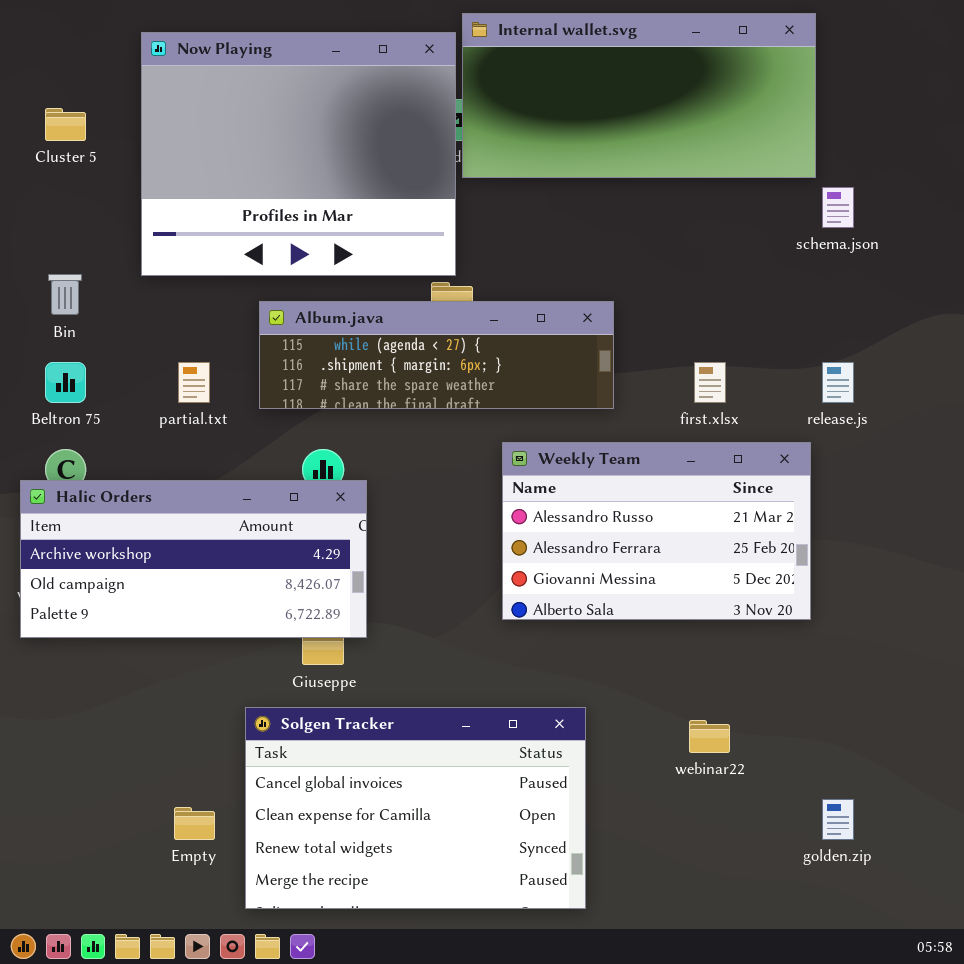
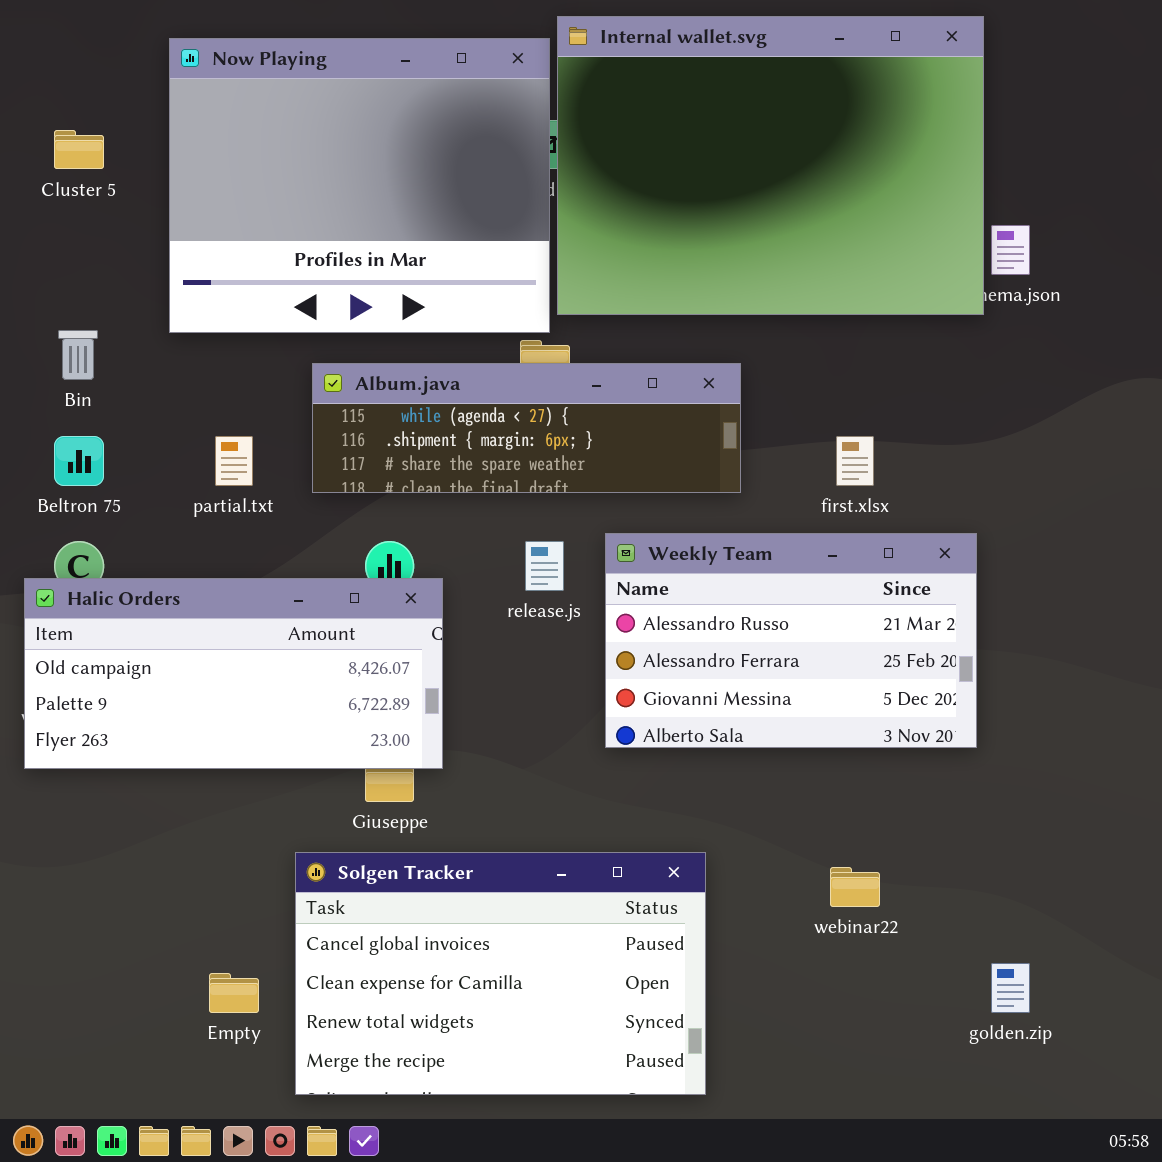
Internal wallet.svg: [462,13,816,178] -> [557,16,984,315], resized
release.js: [822,362,854,403] -> [525,541,564,591], moved
Halic Orders: [20,480,367,638] -> [24,578,443,769], scrolled down 1 row

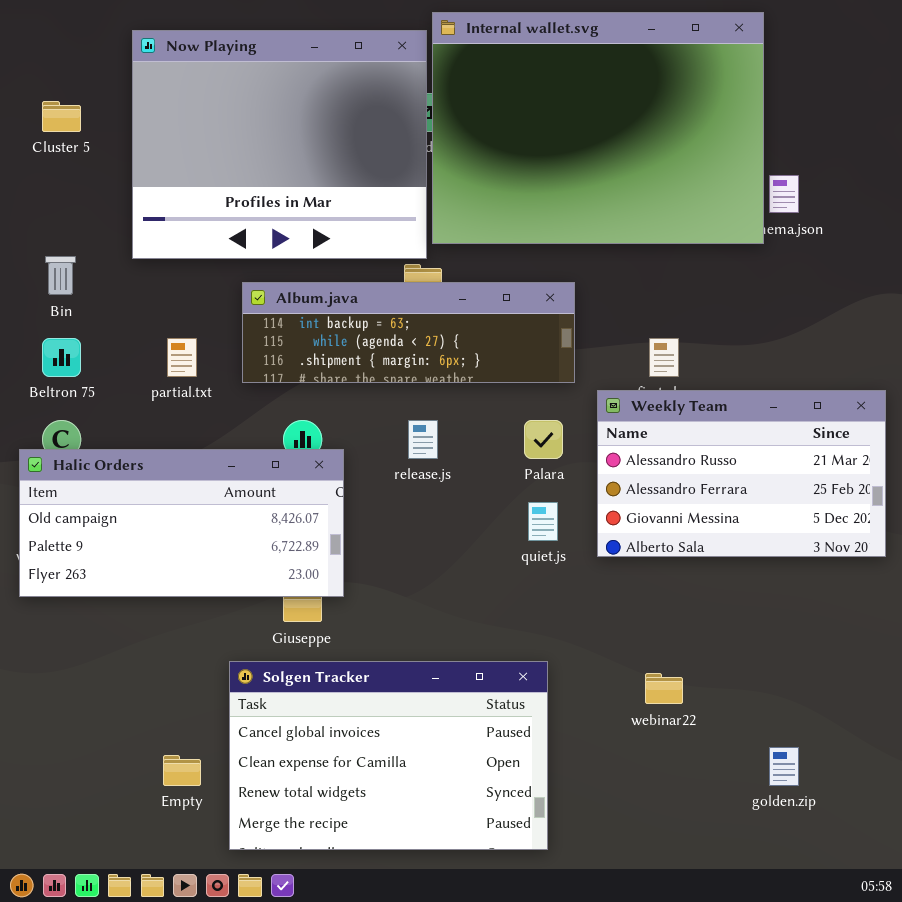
Album.java: [312,363,741,493] -> [242,282,575,383], scrolled up 1 row
Weekly Team: [605,533,977,748] -> [597,390,886,557], moved

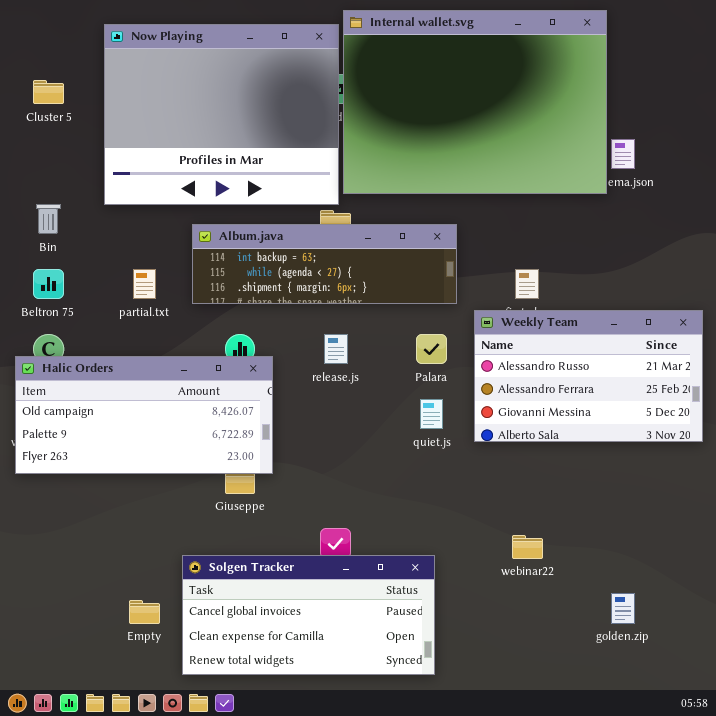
Solgen Tracker: [229,661,548,850] -> [182,555,435,675], resized

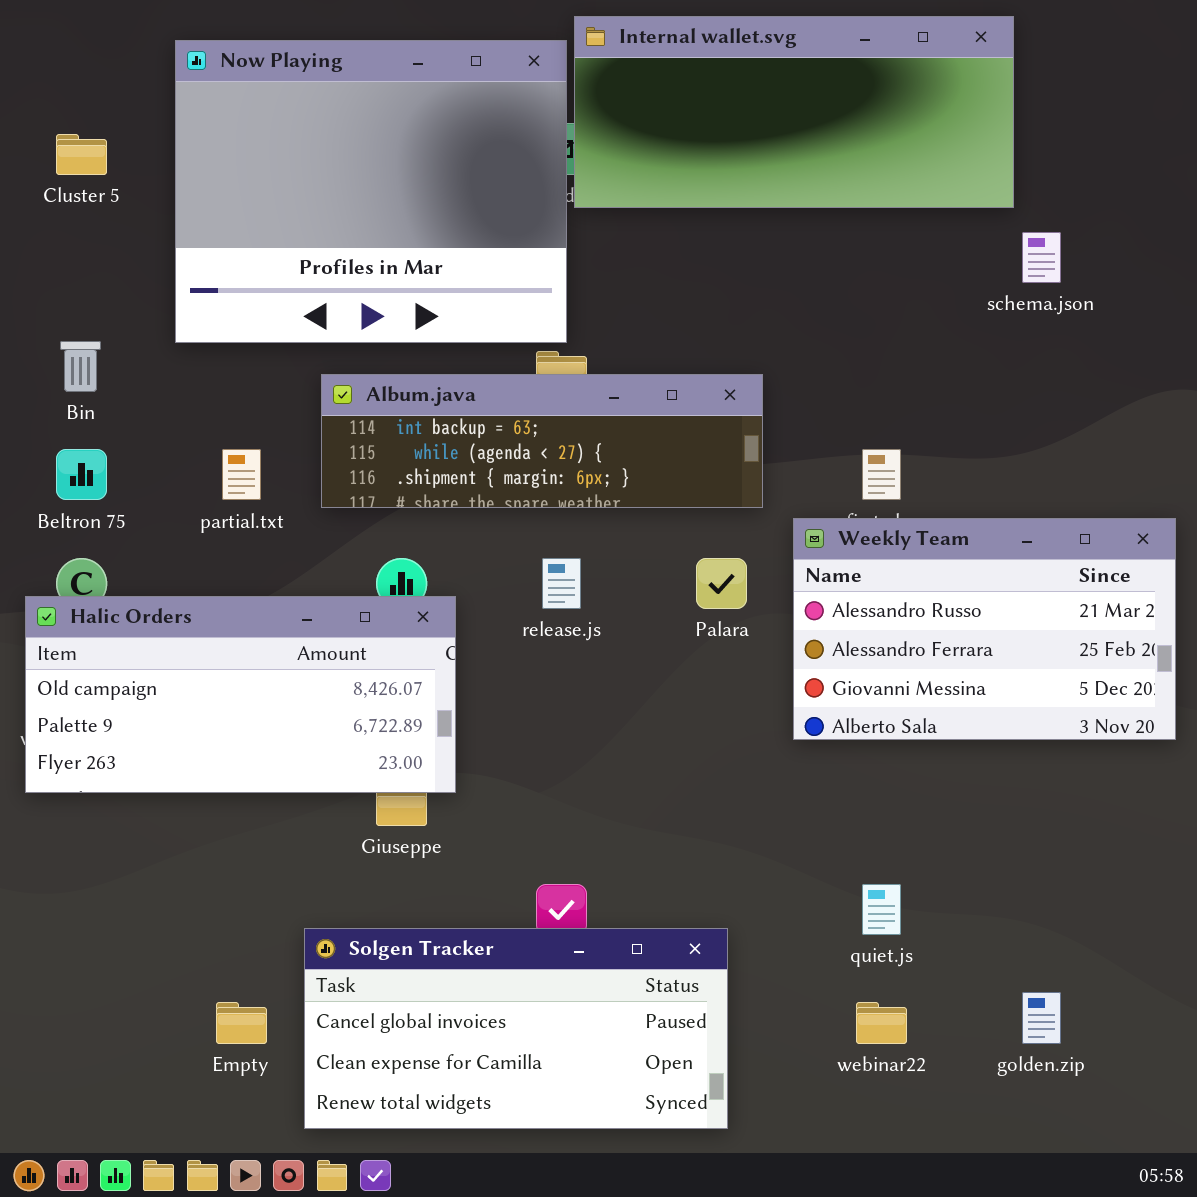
Internal wallet.svg: [343,10,607,194] -> [574,16,1014,208], resized
quiet.js: [420,399,443,429] -> [862,884,901,935], moved
webinar22: [512,535,543,559] -> [856,1002,907,1044], moved

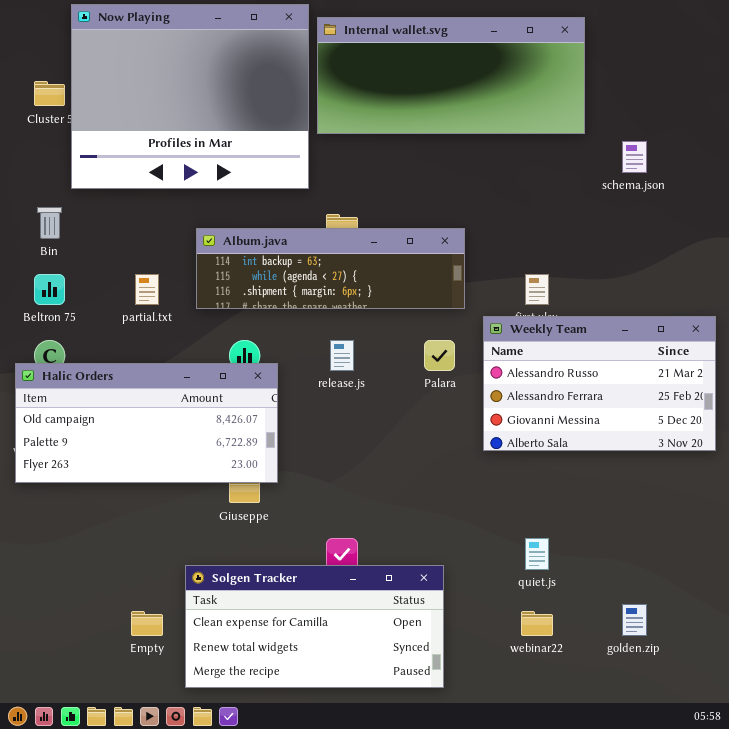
Internal wallet.svg: [574,16,1014,208] -> [317,17,585,134], moved
Now Playing: [175,40,567,343] -> [71,4,309,189], moved
Solgen Tracker: [304,928,728,1129] -> [185,565,444,688], scrolled down 1 row

